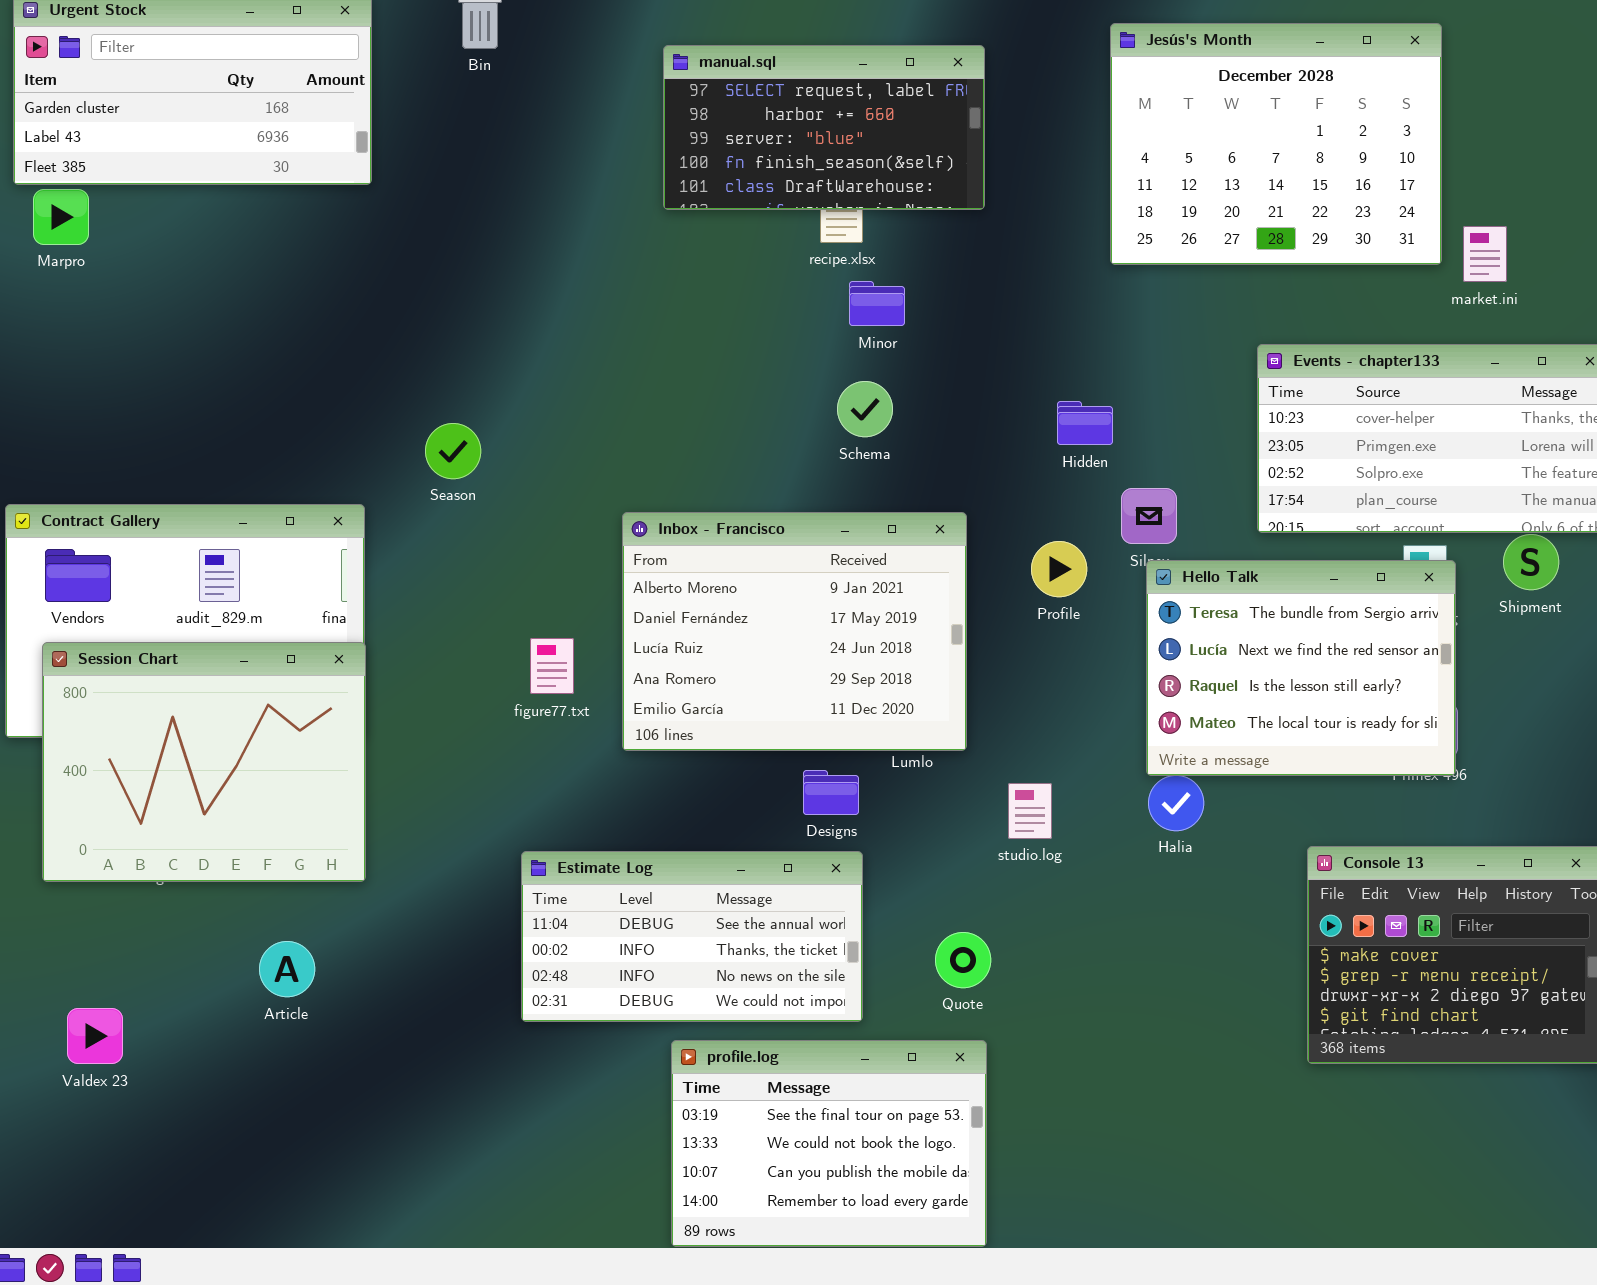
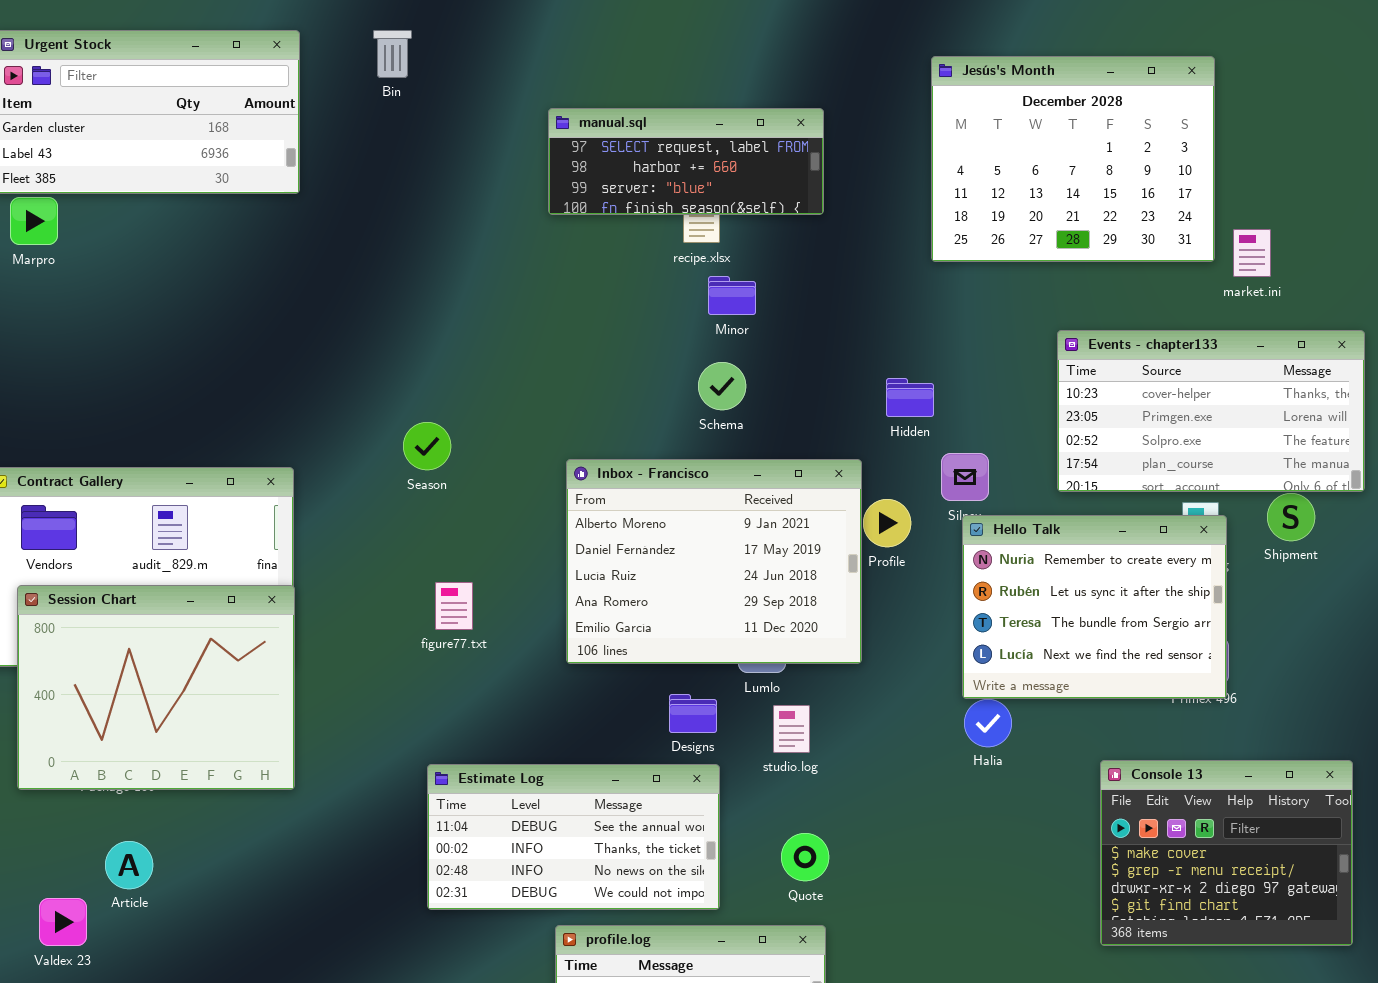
manual.sql: [663,45,985,210] -> [548,108,824,215], resized
Season: [425,423,481,479] -> [403,422,451,470], moved
Inbox - Francisco: [622,512,967,751] -> [566,459,862,664], moved
Hello Talk: [1146,560,1456,776] -> [962,515,1227,699], scrolled up 2 rows
studio.log: [1008,783,1052,839] -> [773,705,810,753], moved
Article: [259,941,315,997] -> [105,841,153,889], moved

